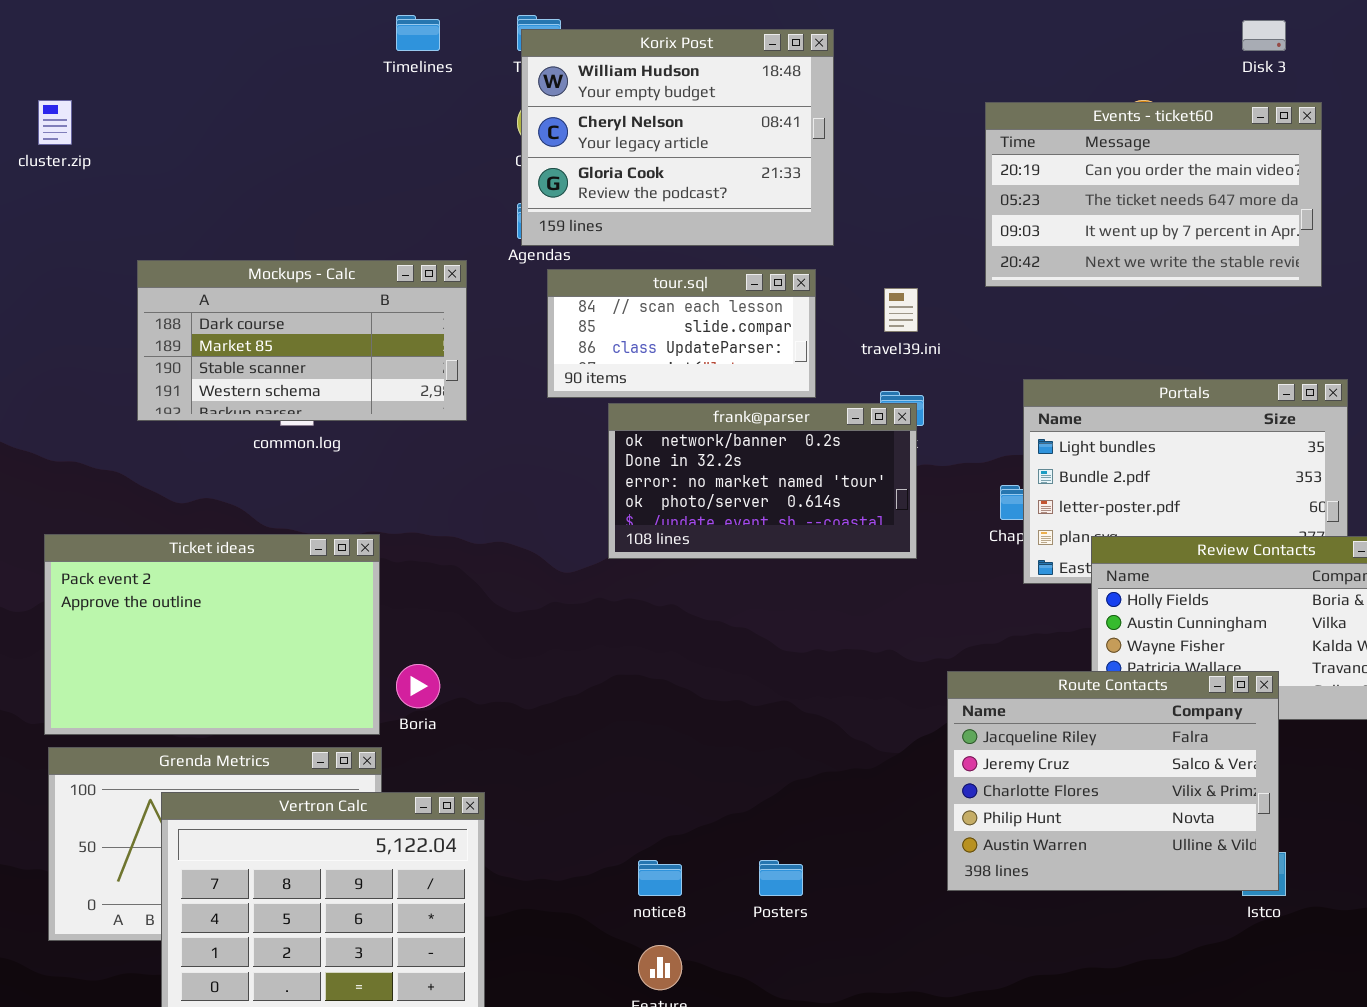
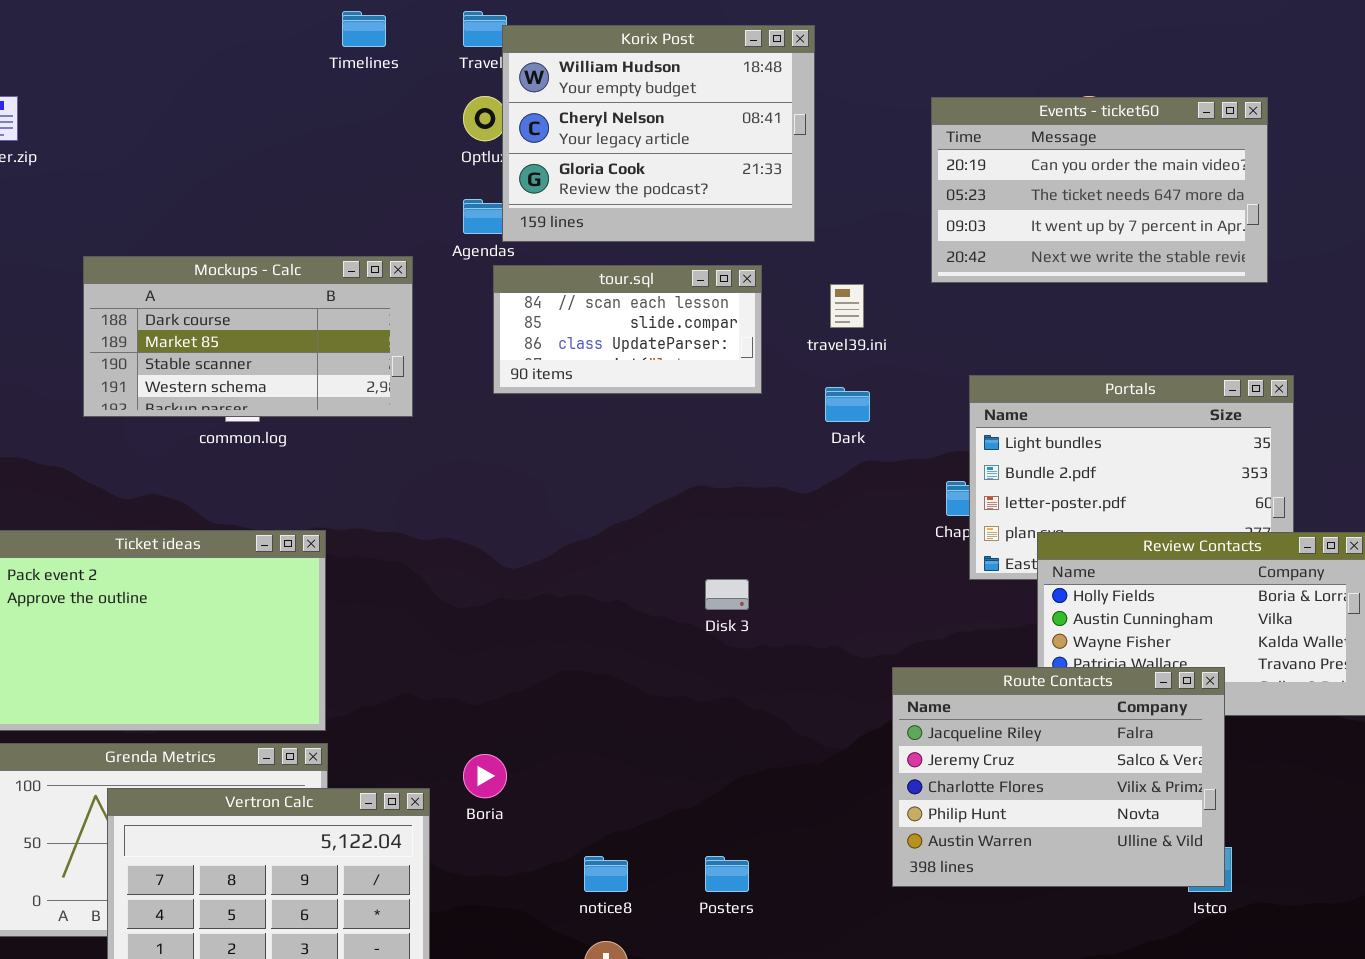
Disk 3: [1242,20,1286,51] -> [705,579,749,610], moved
Korix Post: [521,29,834,246] -> [502,25,815,242], moved
frank@parser: [608,403,917,559] -> none, closed
Boria: [396,664,440,708] -> [463,754,507,798], moved

